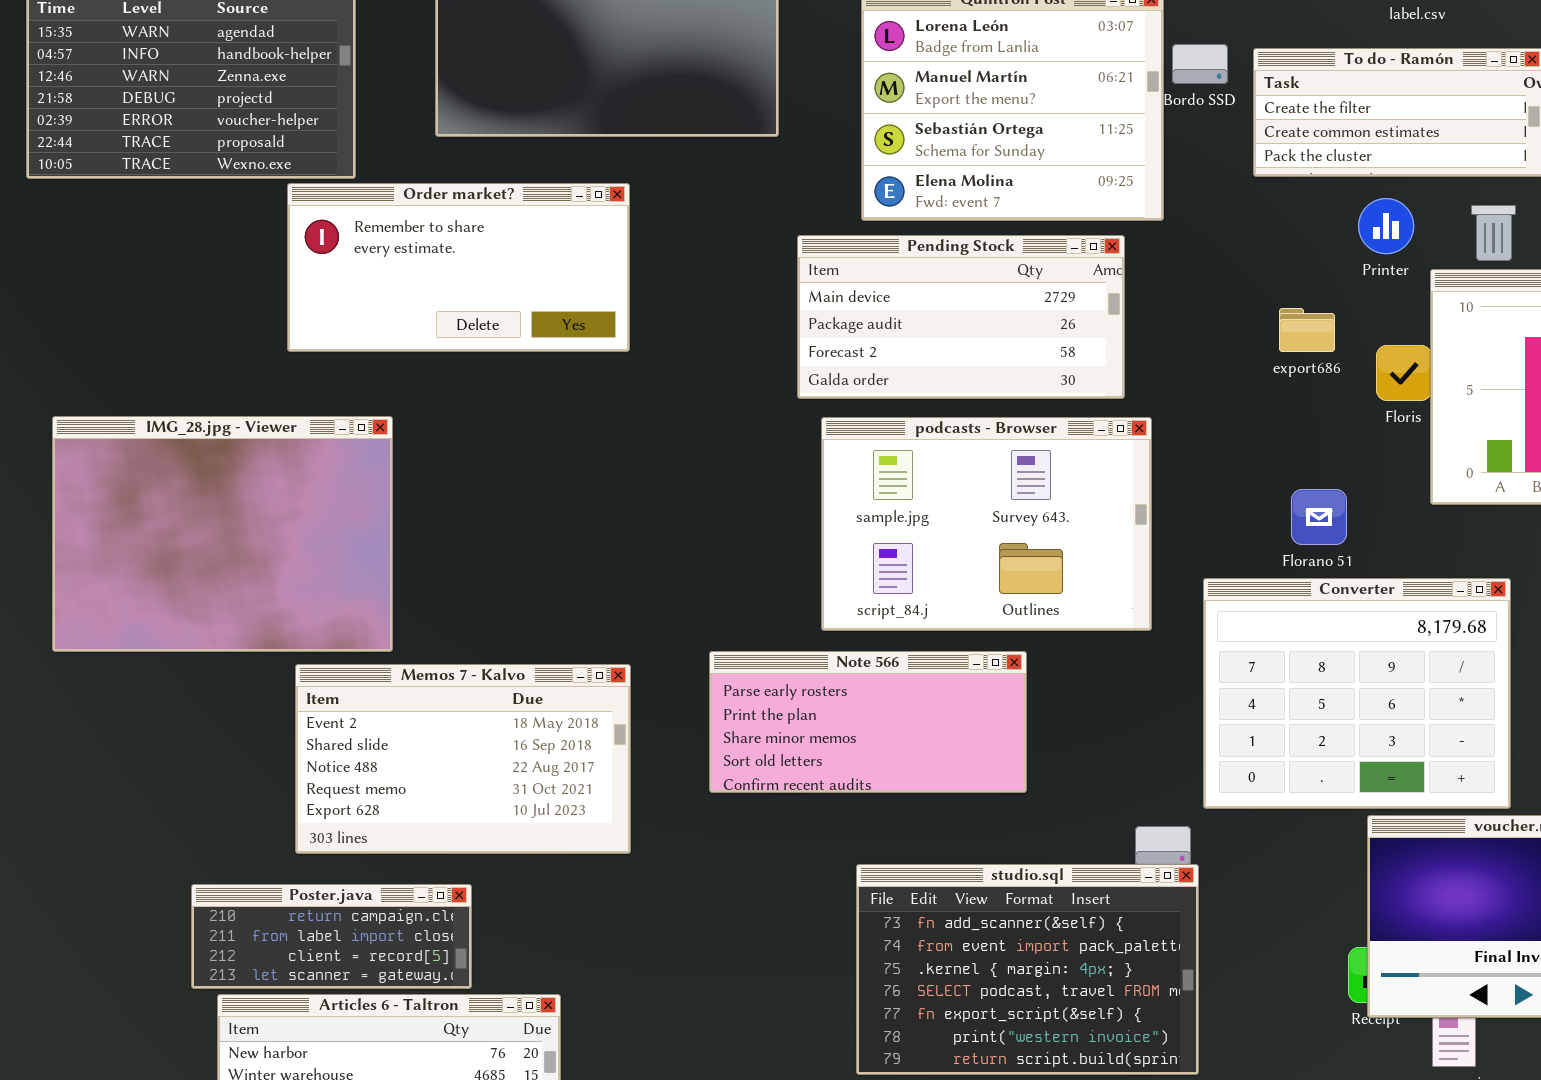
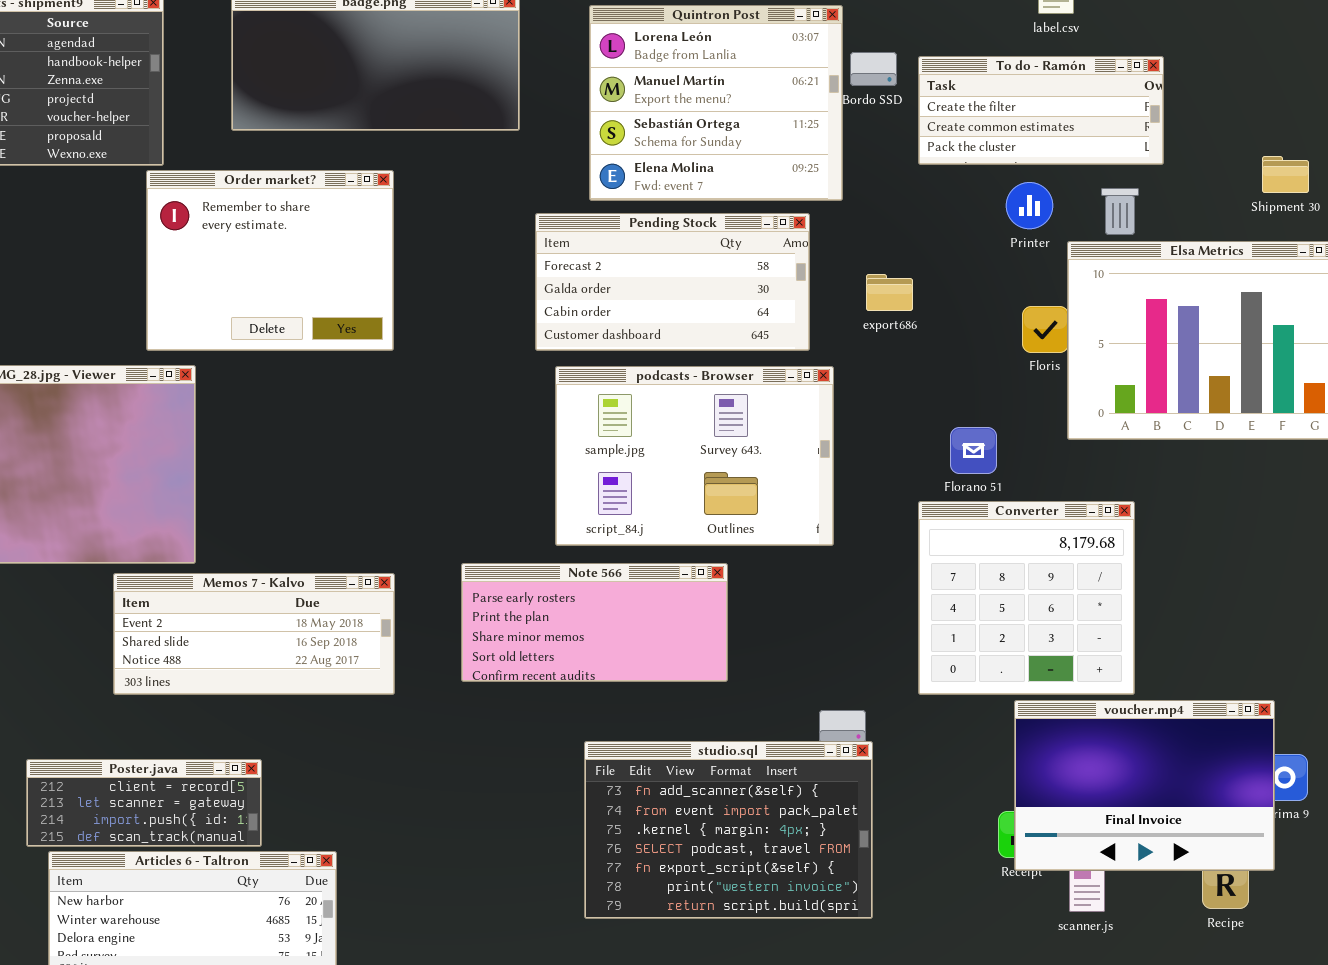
Order market?: [287,183,630,352] -> [146,170,394,351], resized
Pending Stock: [797,235,1125,399] -> [535,213,810,351], scrolled down 2 rows
export686: [1279,308,1335,352] -> [866,274,913,311], moved
Converter: [1203,578,1511,809] -> [918,501,1135,695], resized
Memos 7 - Kalvo: [295,664,631,854] -> [113,573,395,695], resized
Poster.java: [191,884,472,989] -> [26,759,262,847], scrolled down 2 rows

